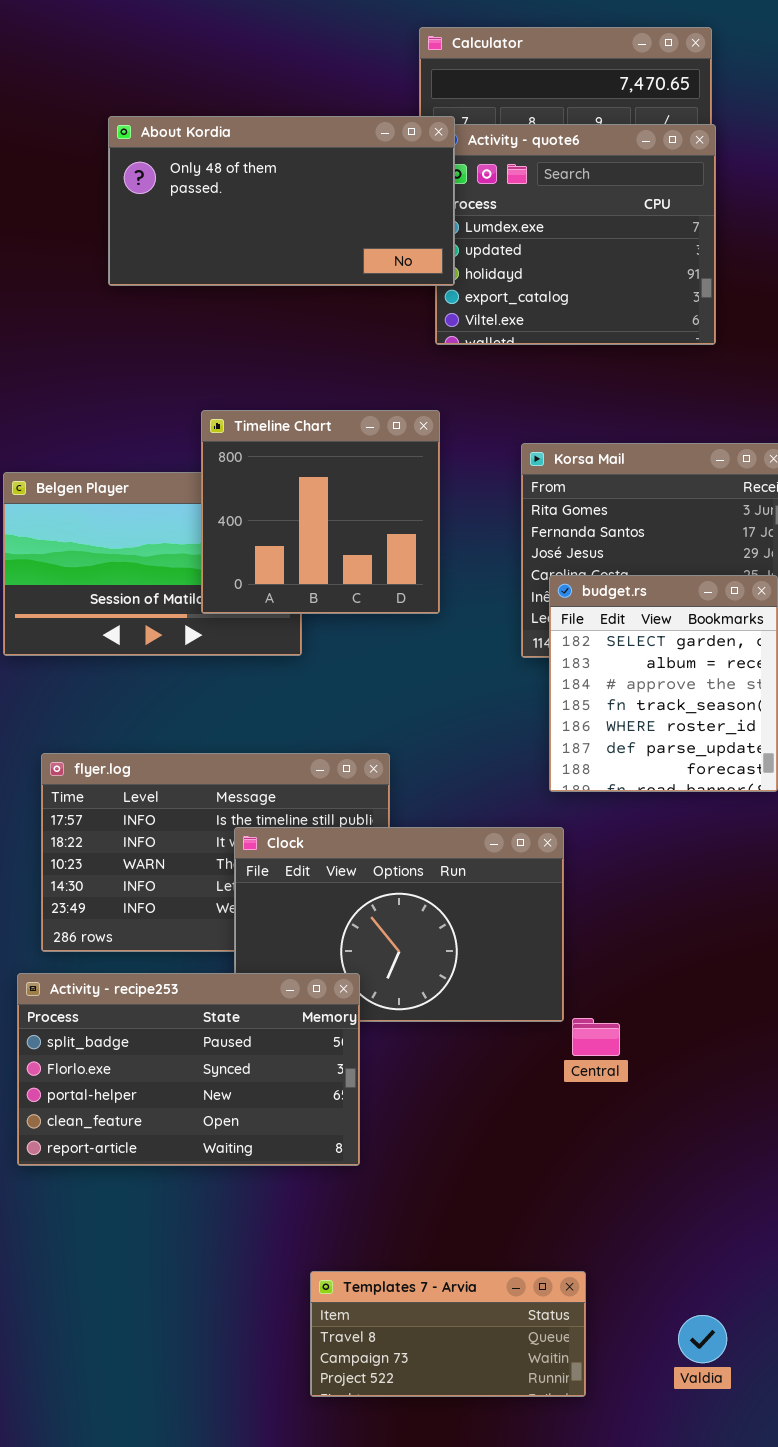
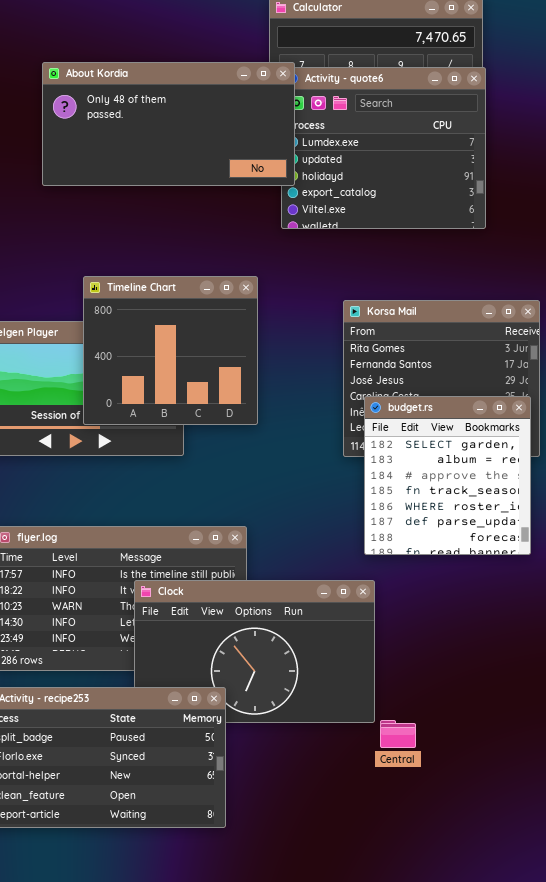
Timeline Chart: [201,410,440,614] -> [83,276,258,425], moved

